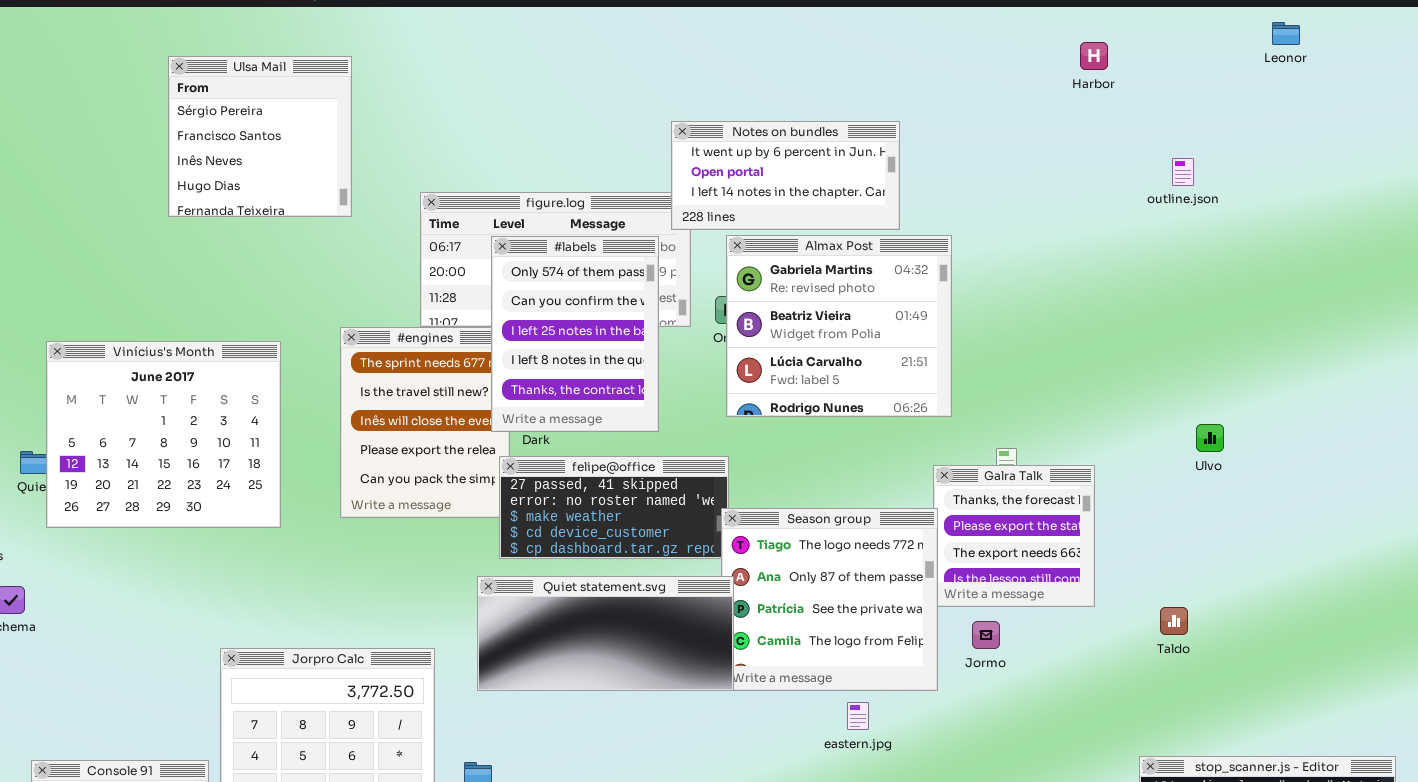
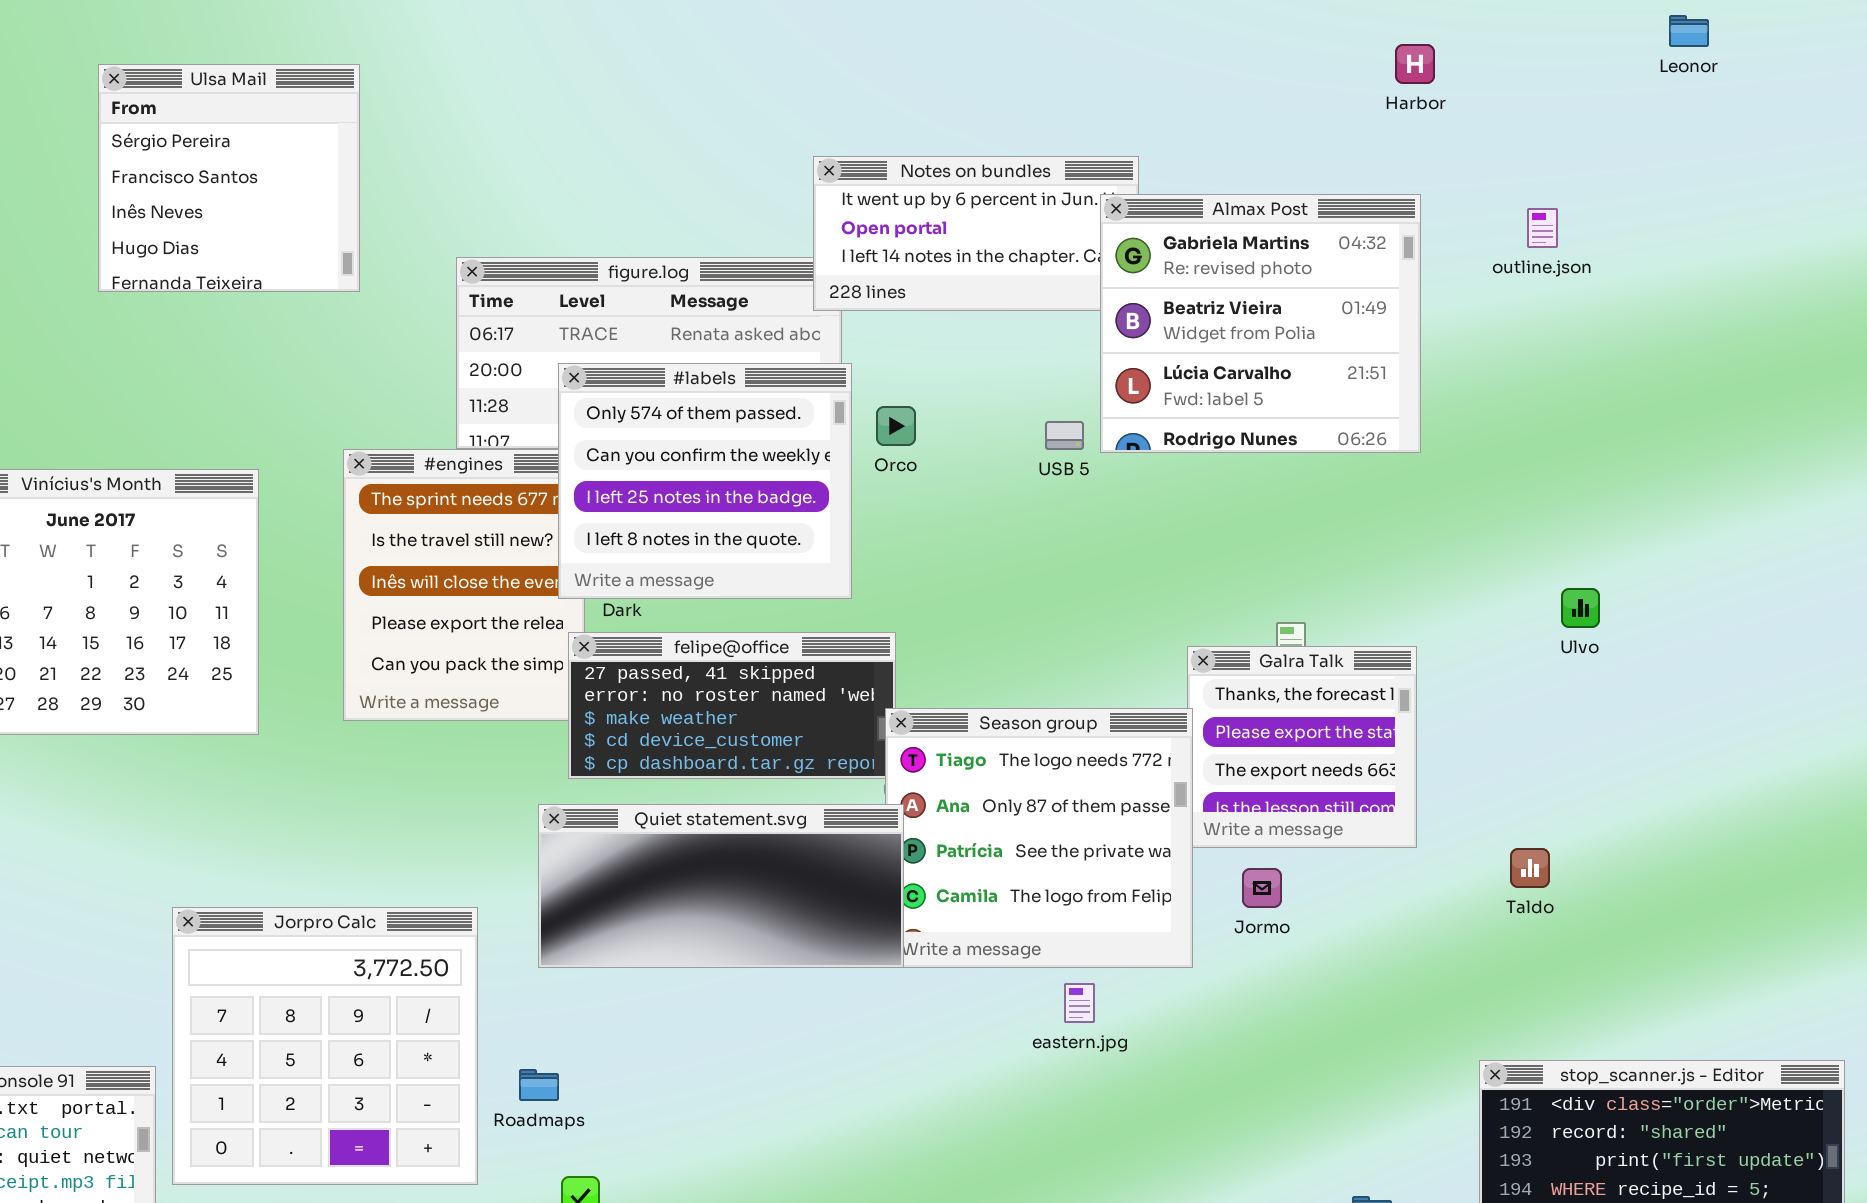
Almax Post: [726,235,952,417] -> [1100,194,1421,453], moved
#labels: [491,236,659,432] -> [558,363,852,599], resized

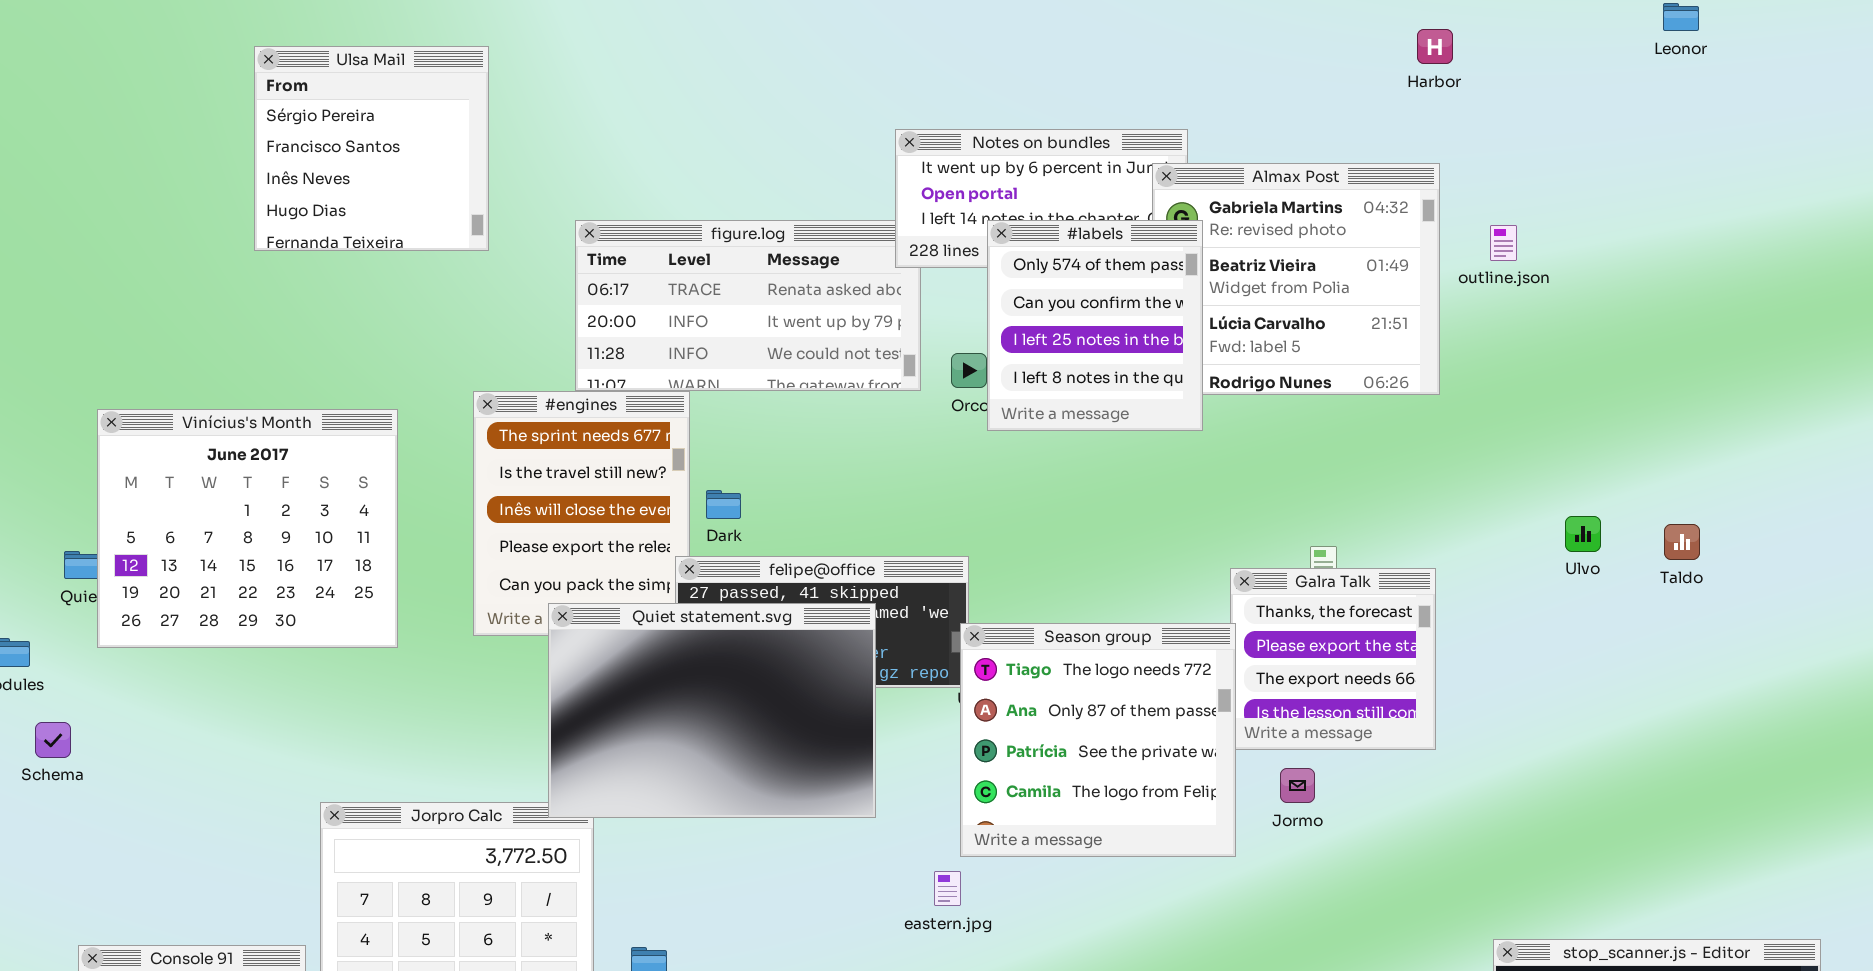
outline.json: [1527,208,1558,248] -> [1490,225,1517,261], moved
#labels: [558,363,852,599] -> [987,220,1203,431], moved, resized
Quiet statement.svg: [538,804,904,968] -> [548,603,876,818], moved, resized
Taldo: [1510,848,1550,888] -> [1664,524,1700,560], moved
eastern.jpg: [1064,983,1095,1023] -> [934,871,961,906], moved

